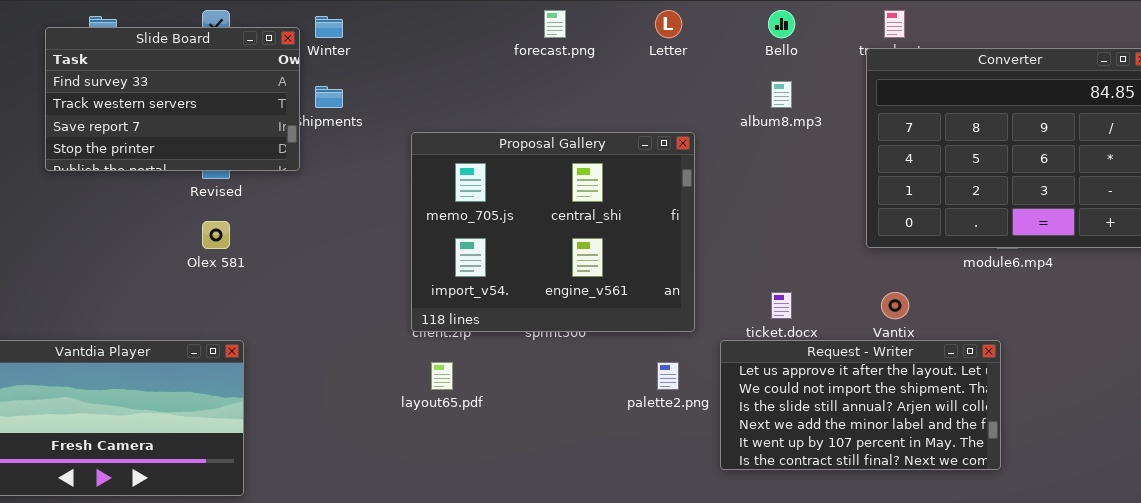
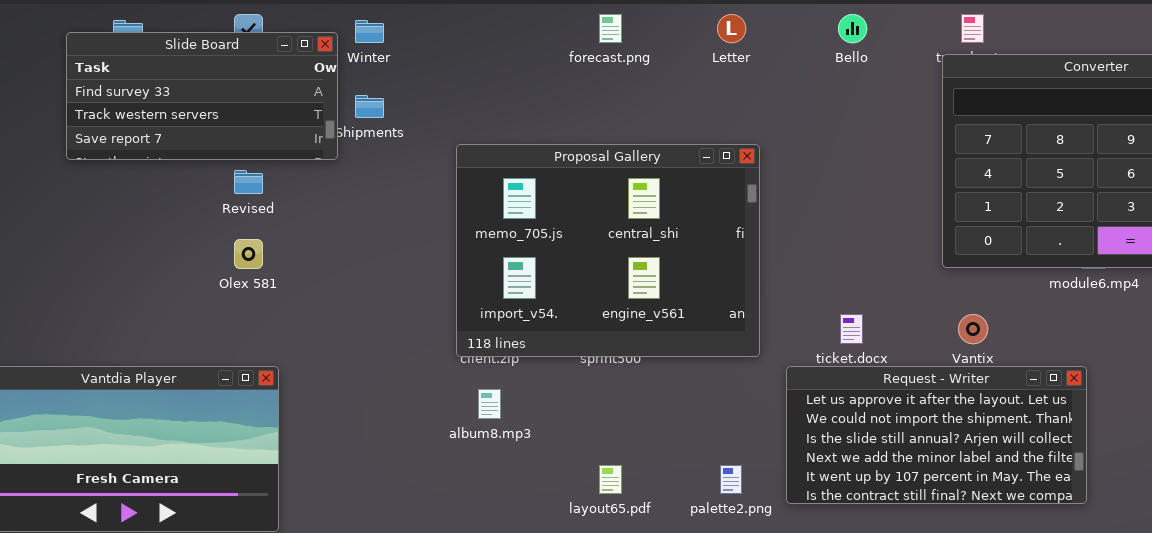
Slide Board: [45,27,300,171] -> [66,32,338,160], resized
album8.mp3: [771,81,792,108] -> [478,389,501,419], moved
layout65.pdf: [431,362,453,390] -> [599,465,622,494], moved
palette2.png: [657,362,679,390] -> [720,465,742,494], moved

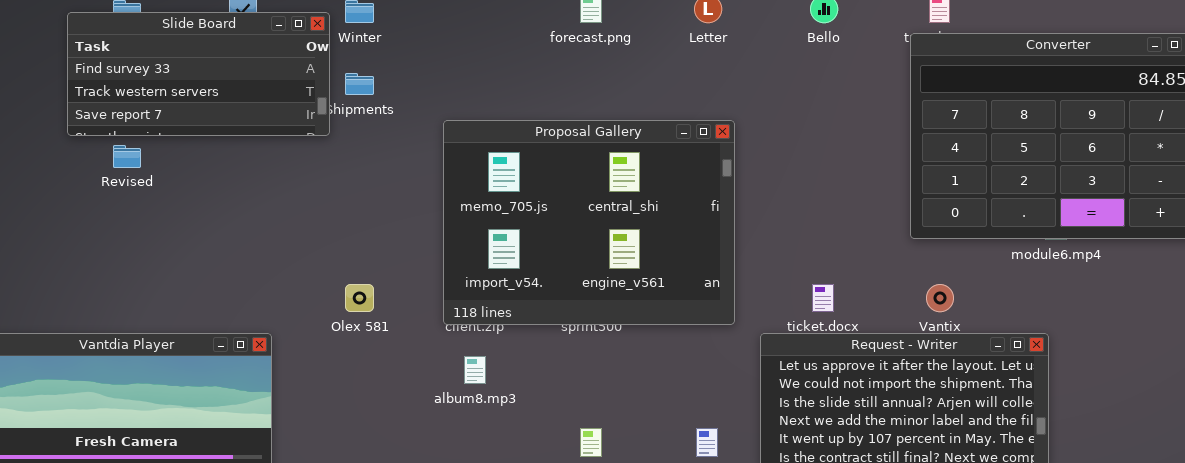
Revised: [234,170,263,194] -> [113,145,141,168], moved
Olex 581: [234,239,263,269] -> [345,284,374,312], moved

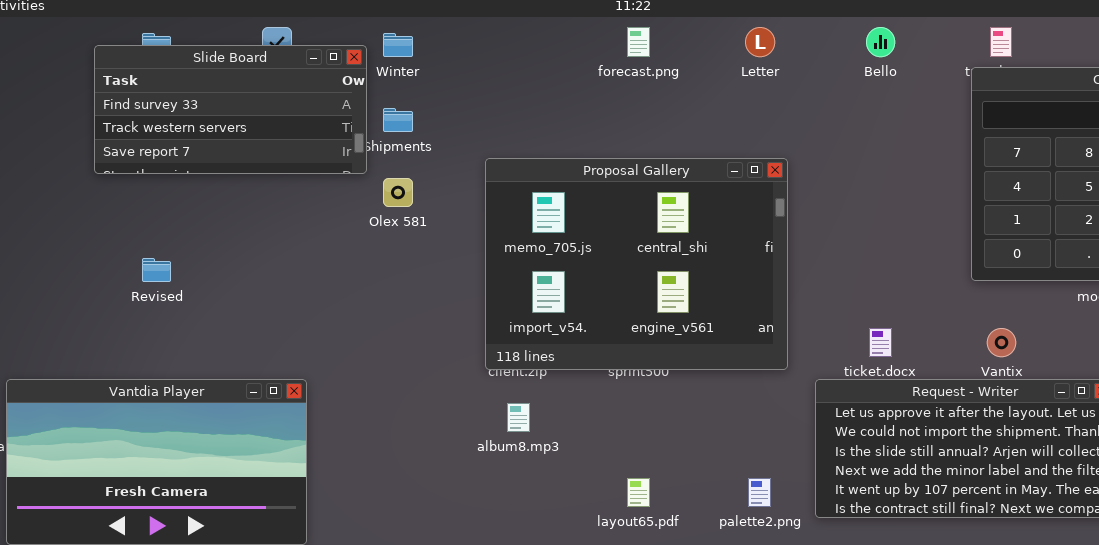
Revised: [113,145,141,168] -> [142,258,171,282], moved
Olex 581: [345,284,374,312] -> [383,178,413,207], moved

